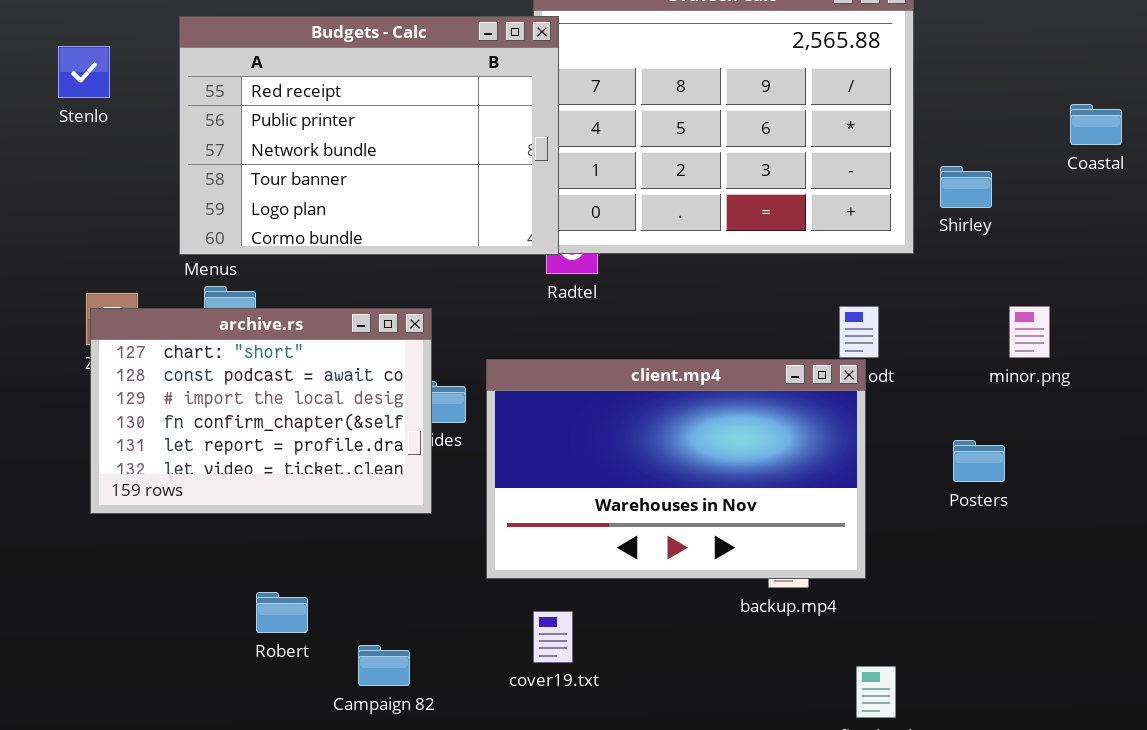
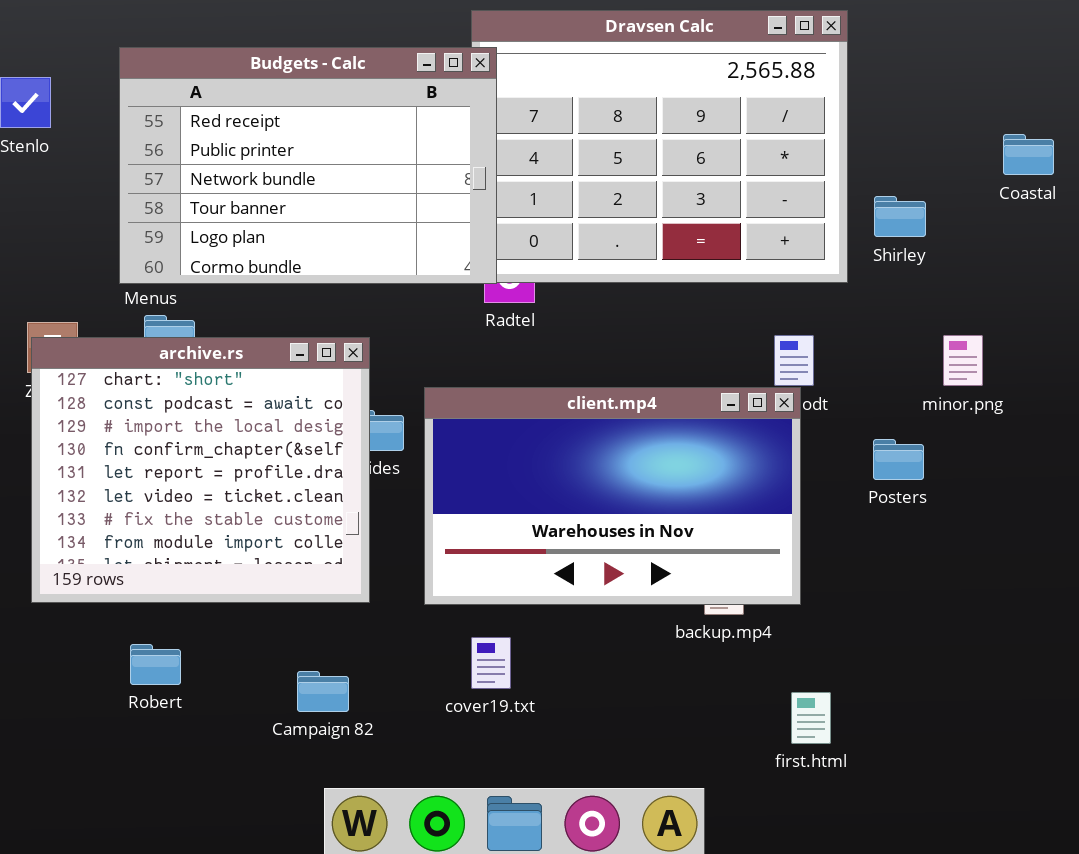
archive.rs: [90,308,432,514] -> [31,337,370,603], resized
Posters: [953,440,1005,482] -> [873,439,924,480], moved
Robert: [256,592,308,633] -> [130,644,181,685], moved

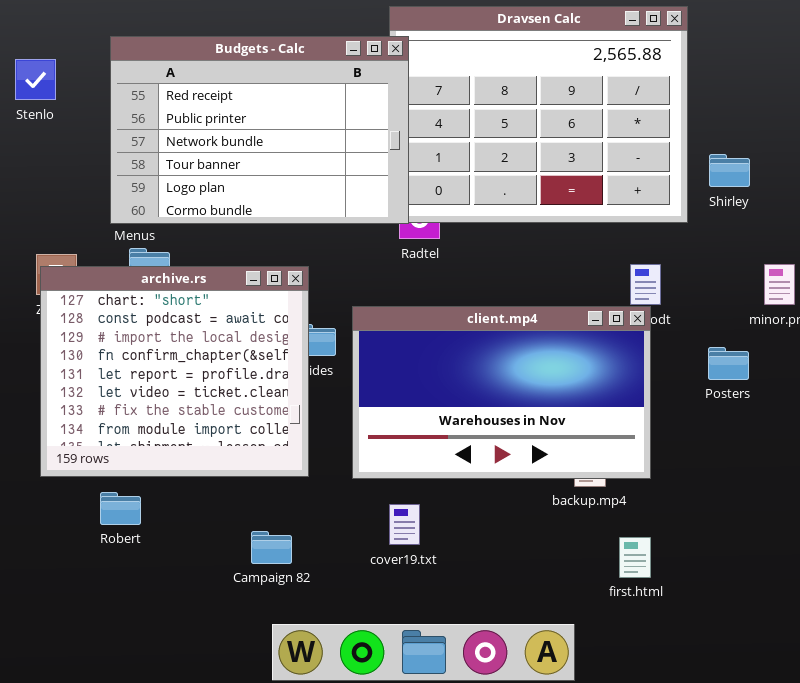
Robert: [130,644,181,685] -> [100,492,141,525], moved
first.html: [791,692,831,744] -> [619,537,651,578], moved

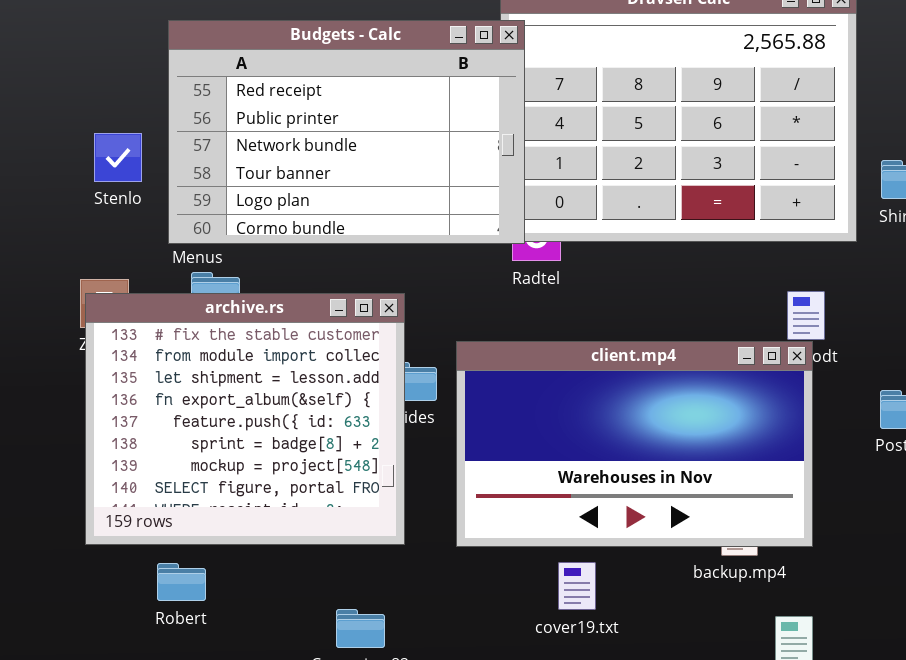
Stenlo: [15,59,56,100] -> [94,133,142,182], moved
archive.rs: [40,266,309,477] -> [85,293,405,545], scrolled down 6 rows
cover19.txt: [389,504,420,545] -> [558,562,596,610], moved

